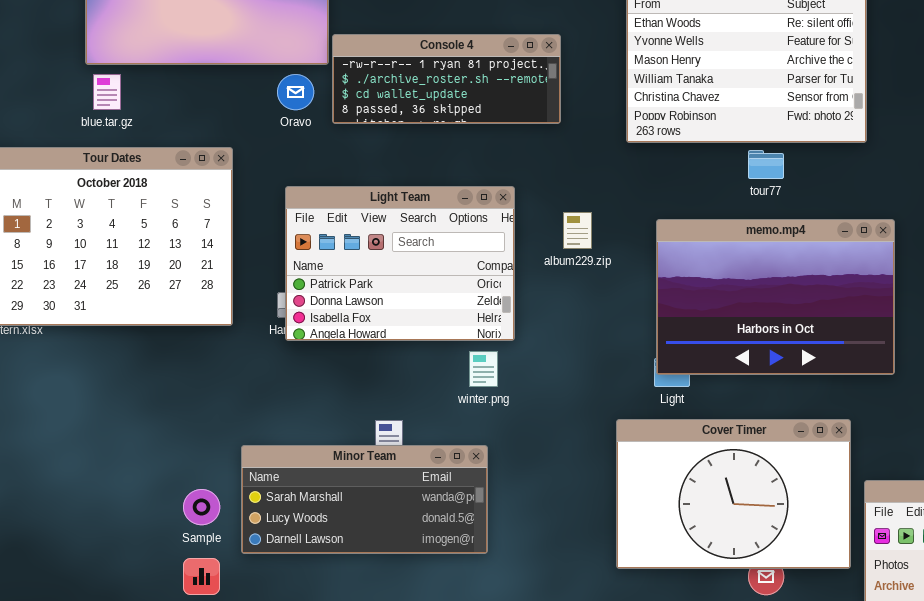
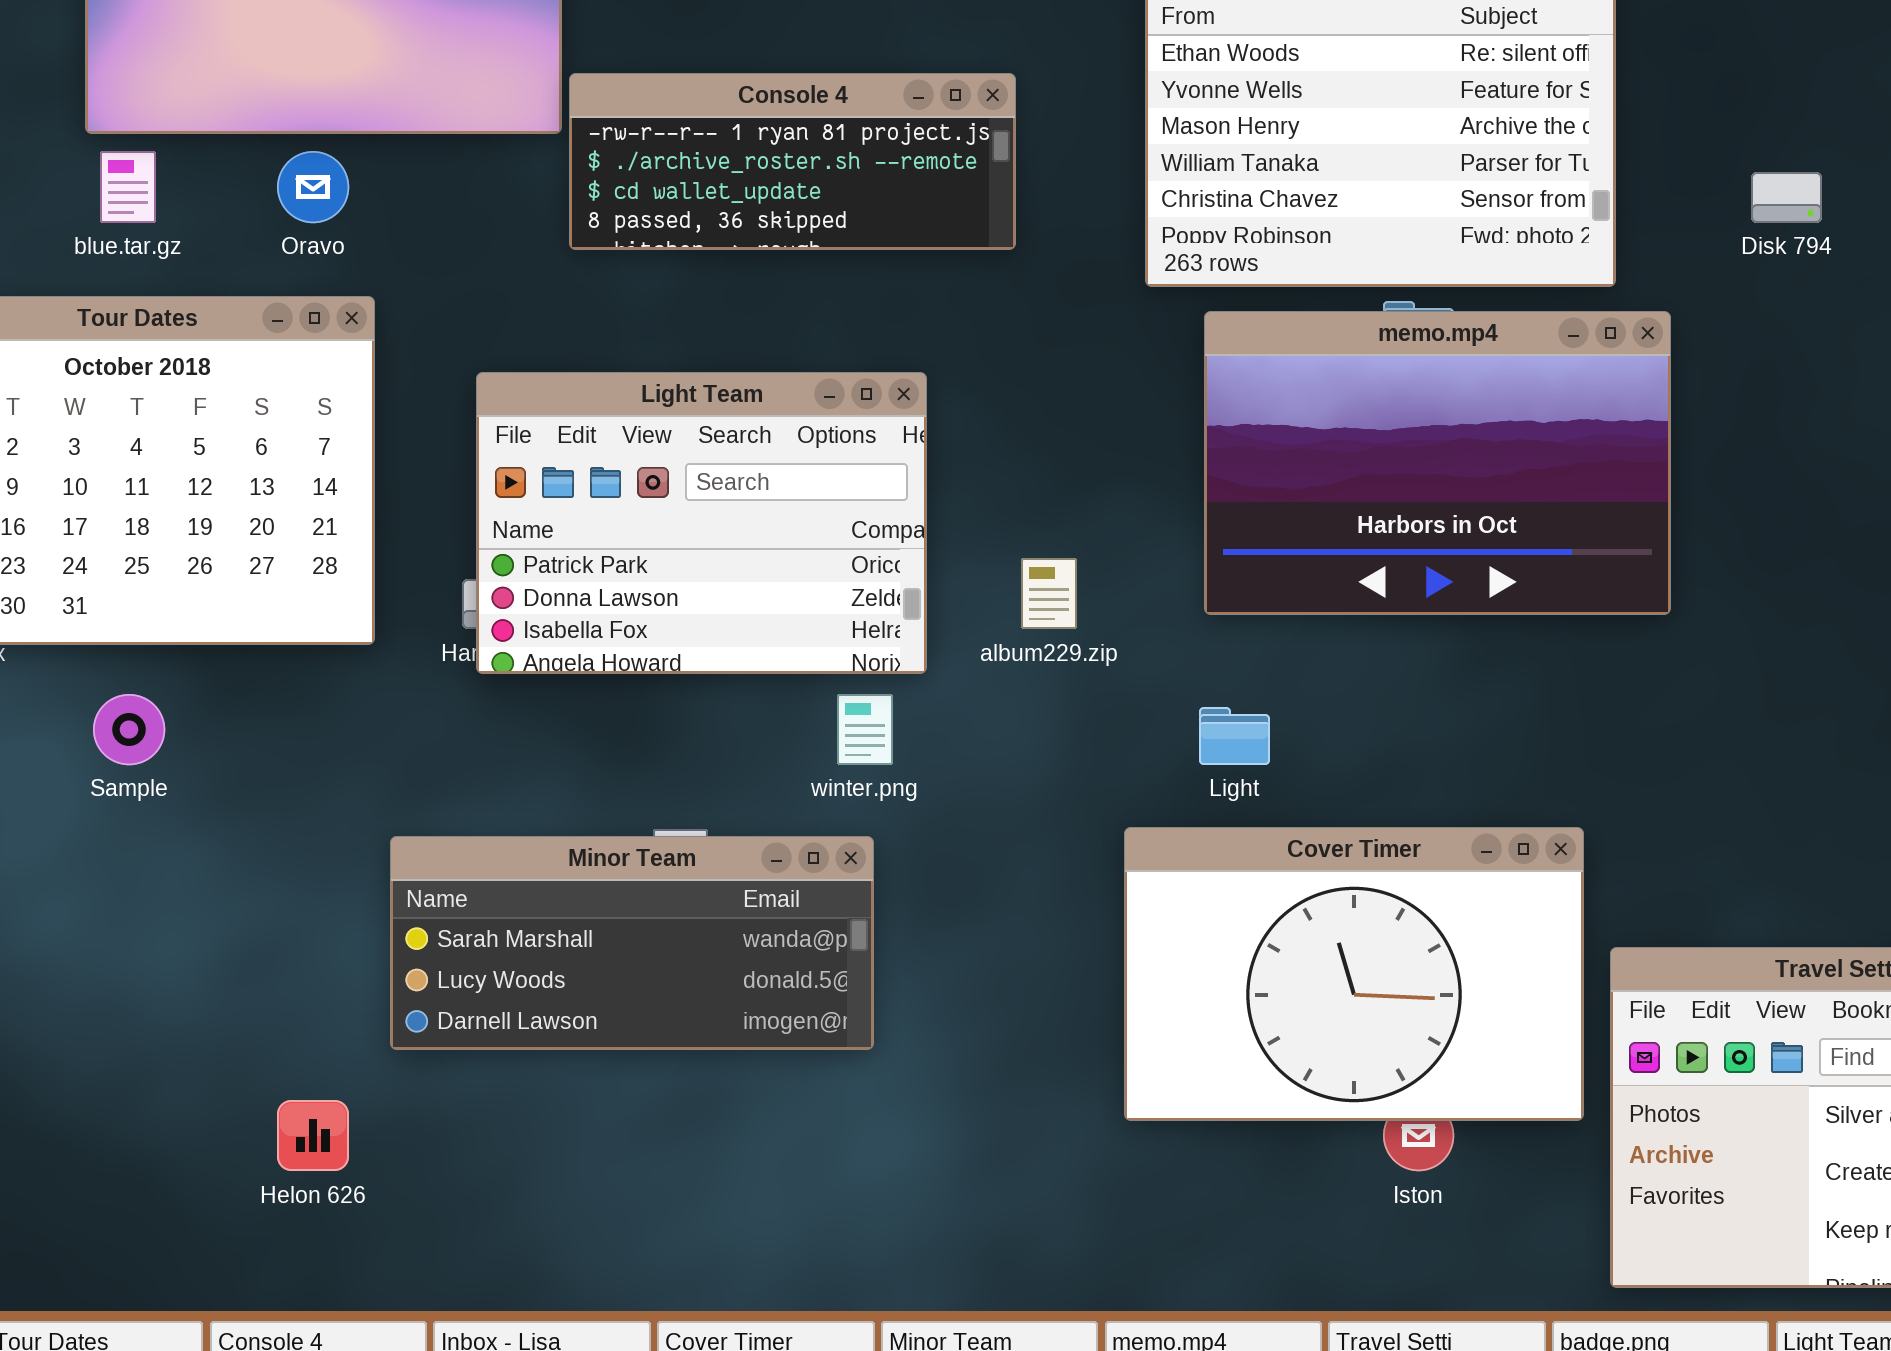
Oravo: [277,74,314,110] -> [277,151,349,223], moved
album229.zip: [563,212,592,249] -> [1021,558,1077,629], moved
memo.mp4: [656,219,895,375] -> [1204,311,1671,615], moved
Minor Team: [241,445,488,554] -> [390,836,874,1050], moved
Sample: [183,489,220,525] -> [93,694,165,765], moved

